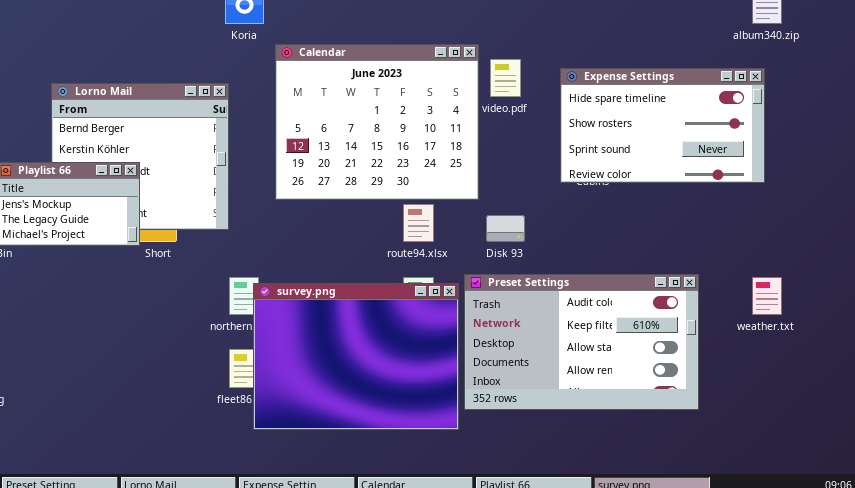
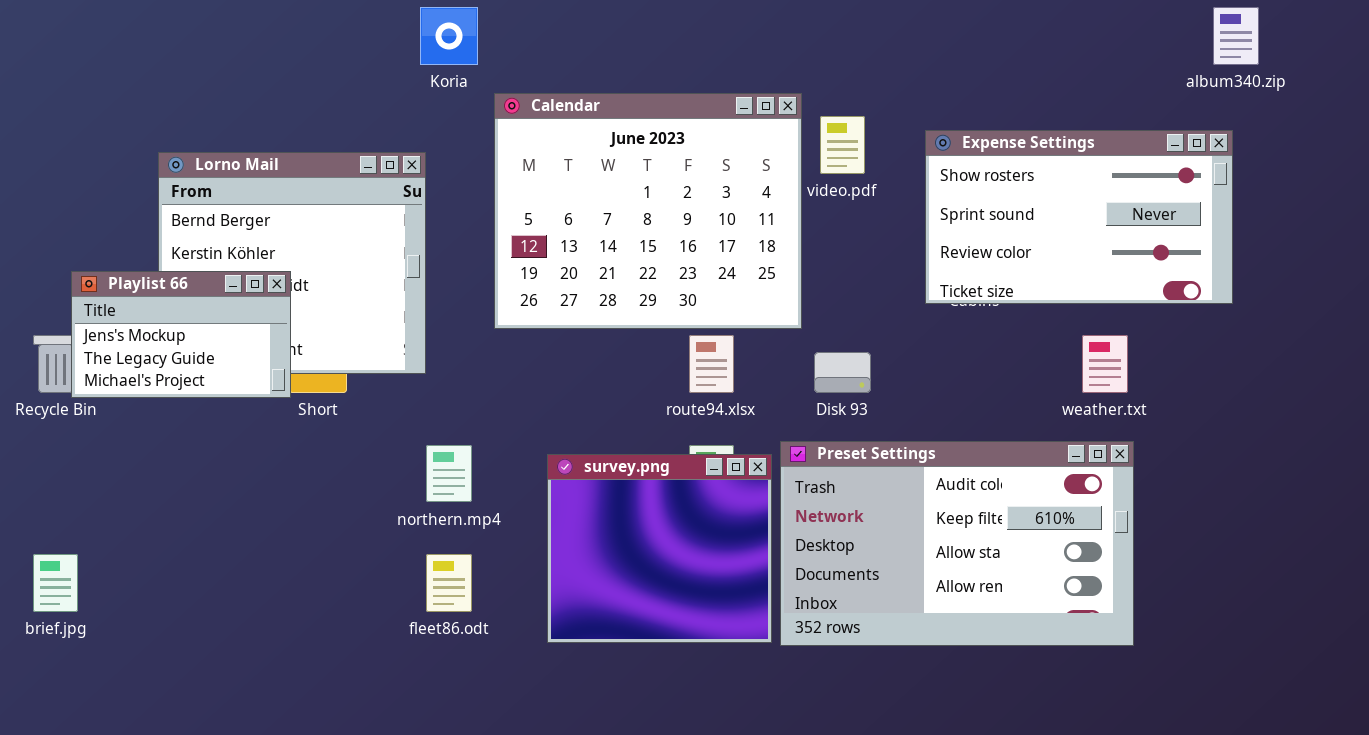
Expense Settings: [560,68,765,183] -> [925,130,1233,304], scrolled down 1 row
weather.txt: [752,277,782,315] -> [1082,335,1128,393], moved
survey.png: [253,283,459,430] -> [547,454,772,643], resized

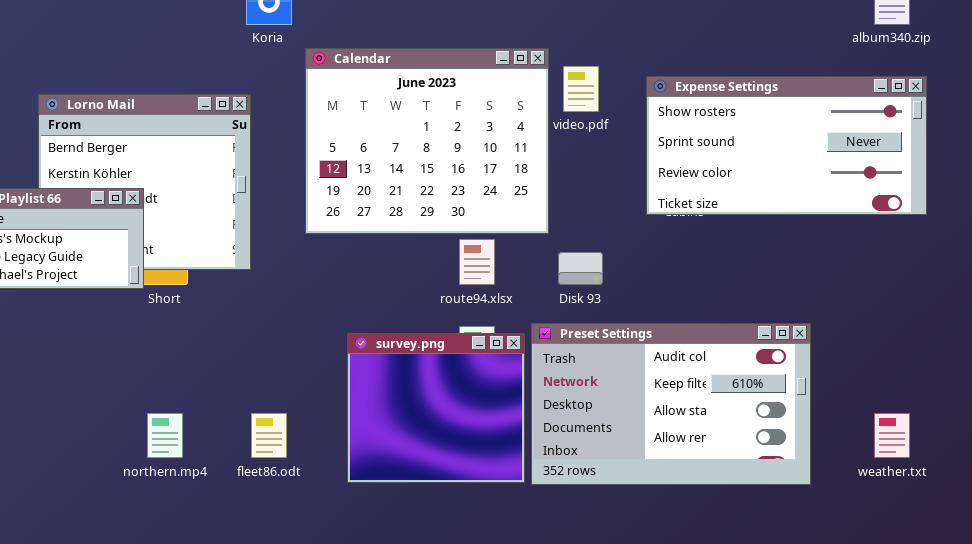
Expense Settings: [925,130,1233,304] -> [646,76,927,215], resized
weather.txt: [1082,335,1128,393] -> [874,413,910,458], moved
northern.mp4: [426,445,472,502] -> [147,413,183,458], moved

